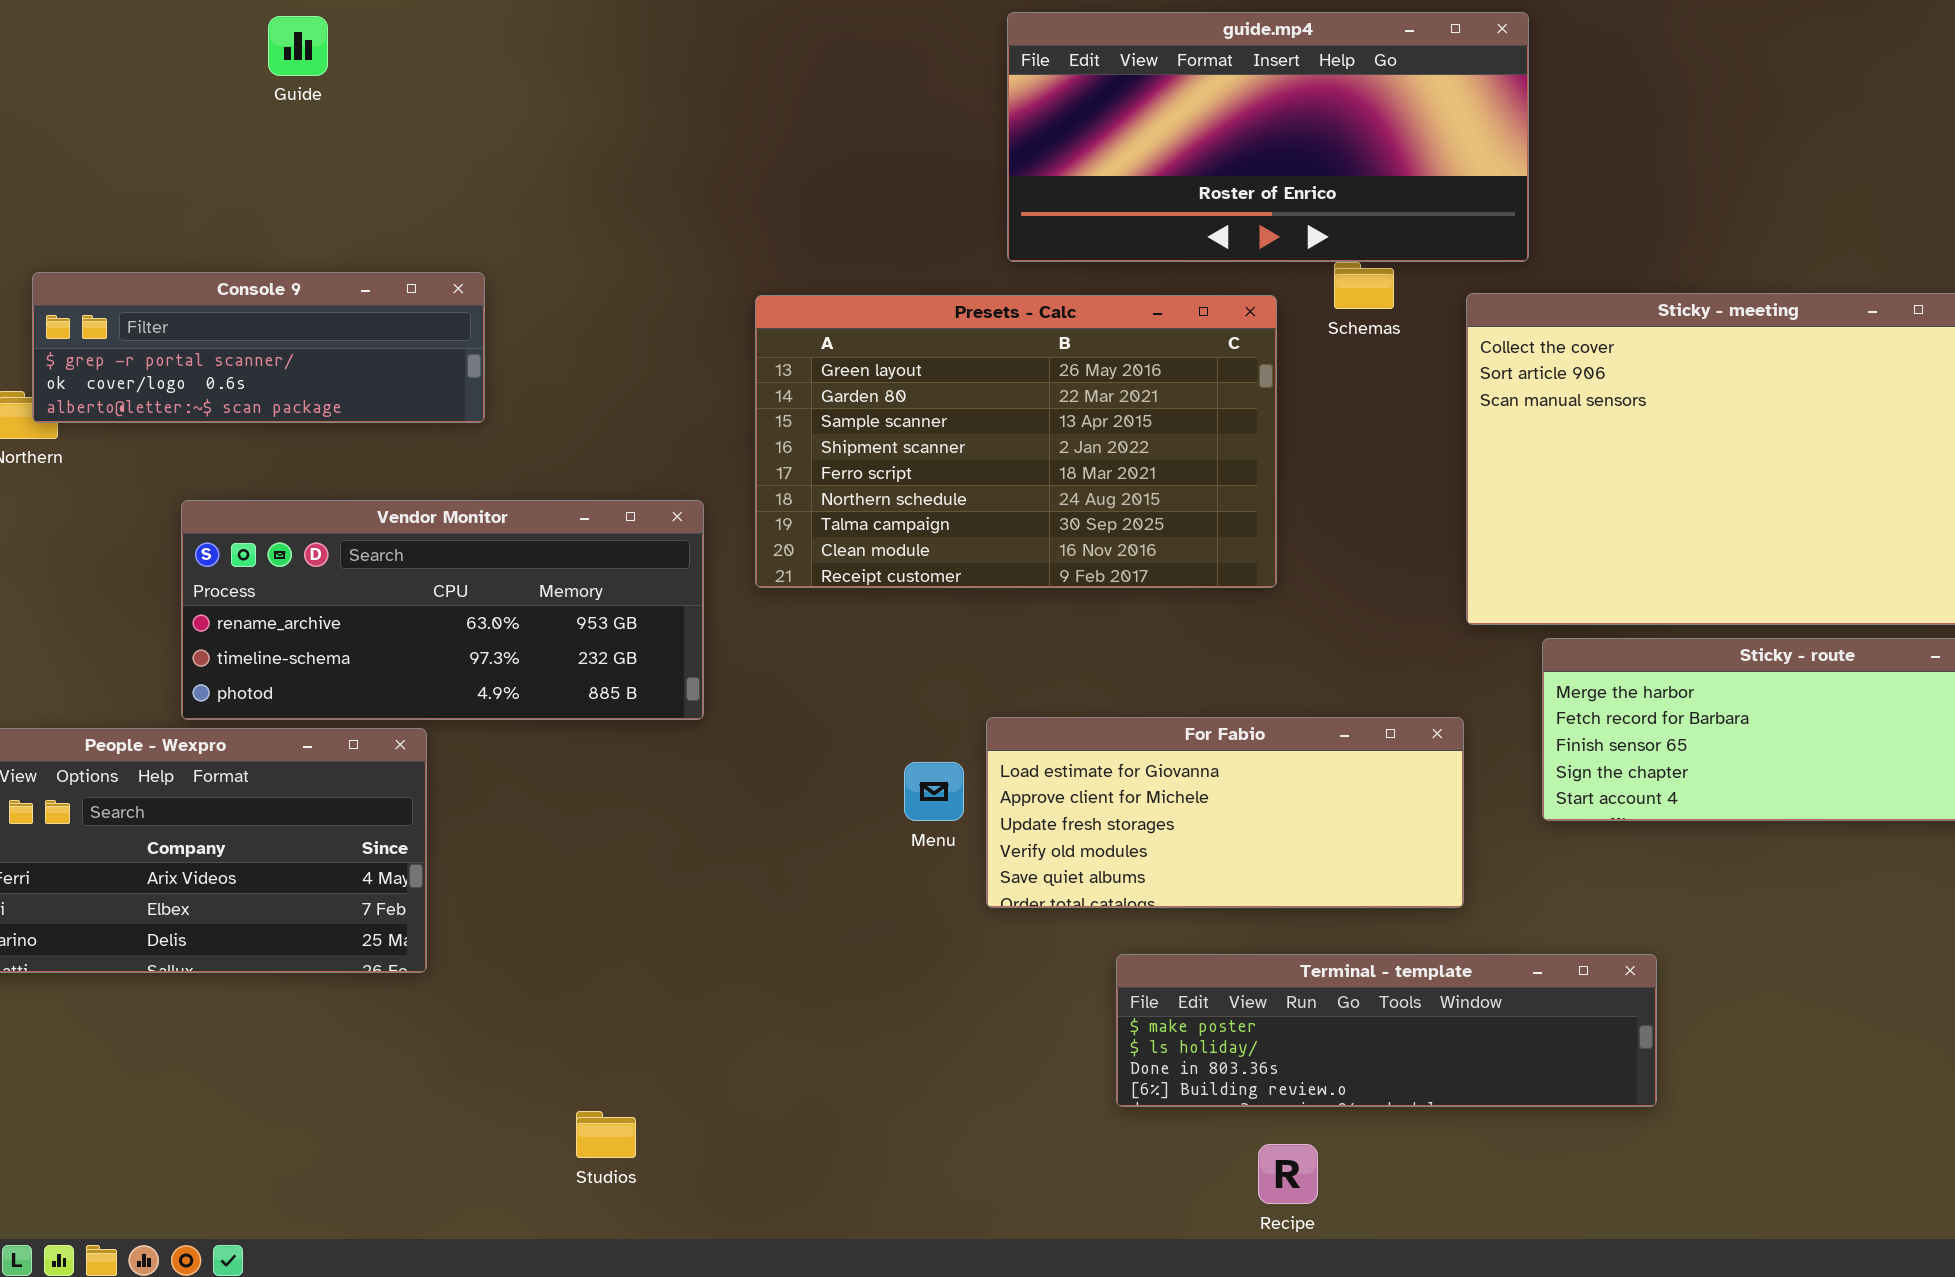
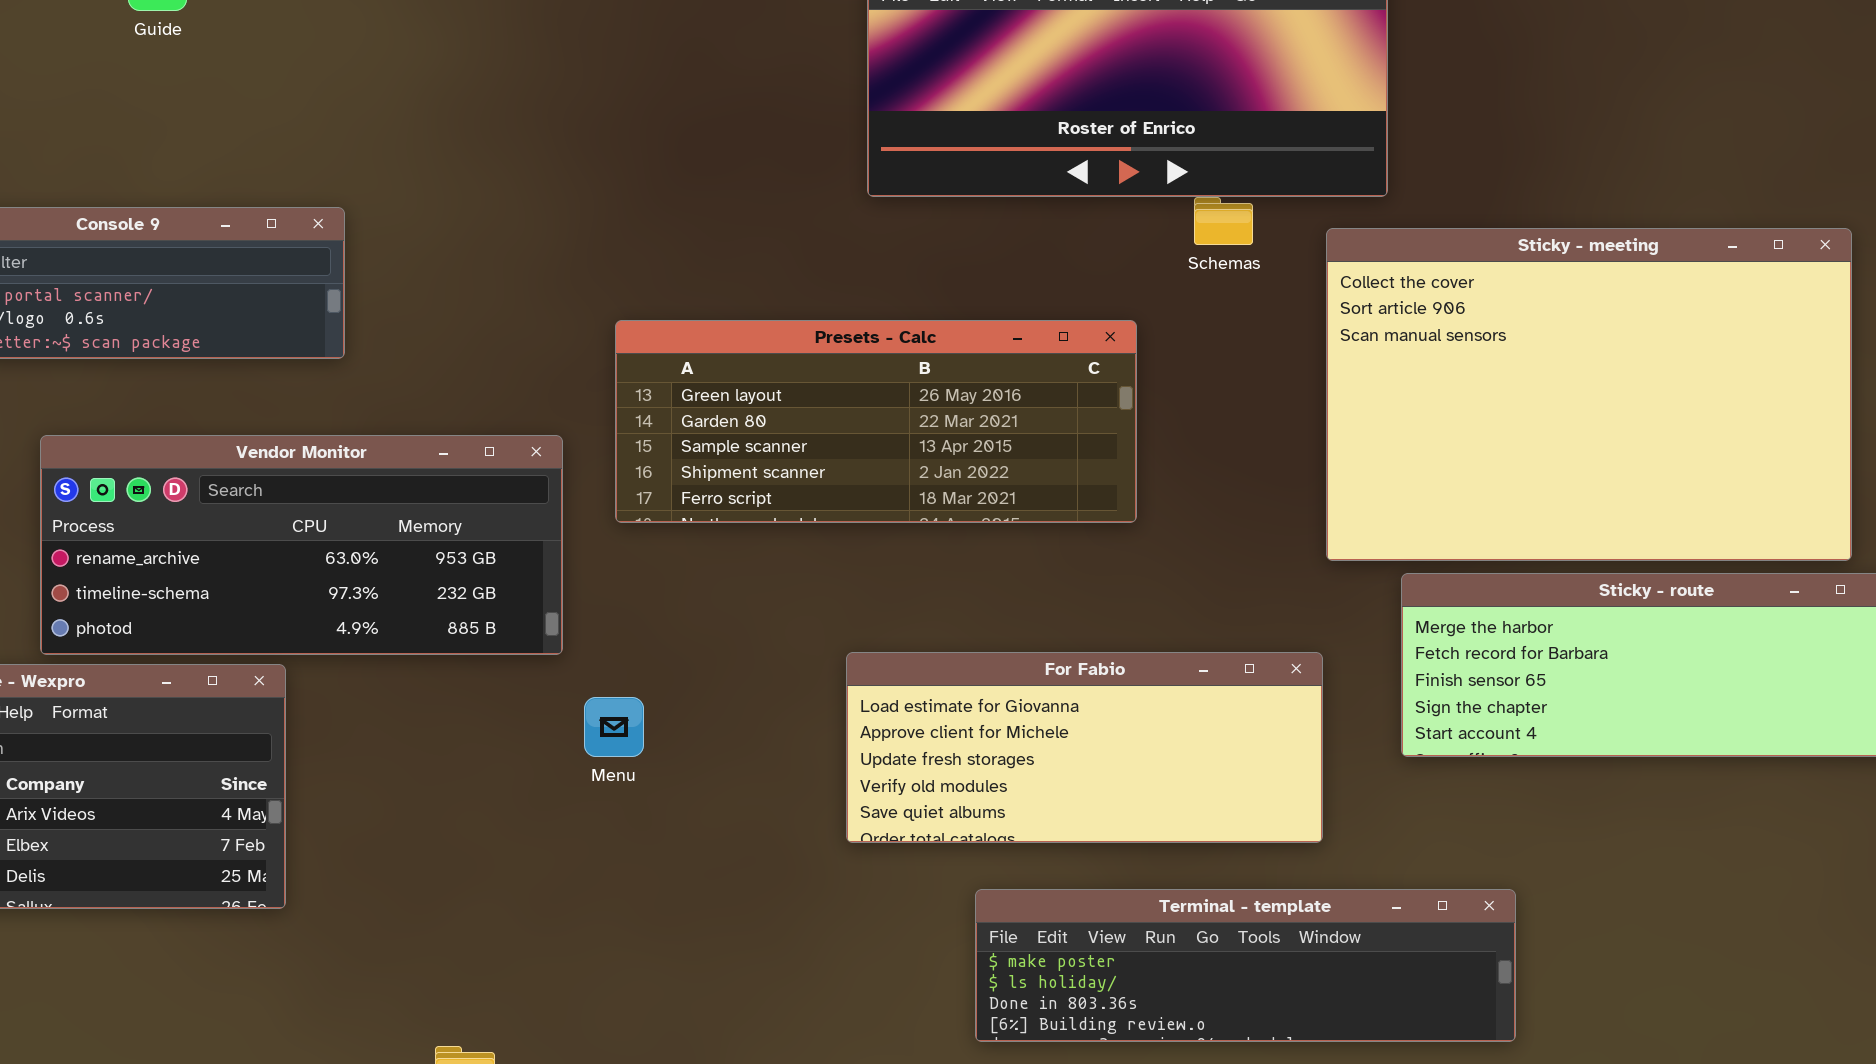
Presets - Calc: [755,295,1277,588] -> [615,320,1137,523], resized
Menu: [904,762,964,821] -> [584,697,644,757], moved

